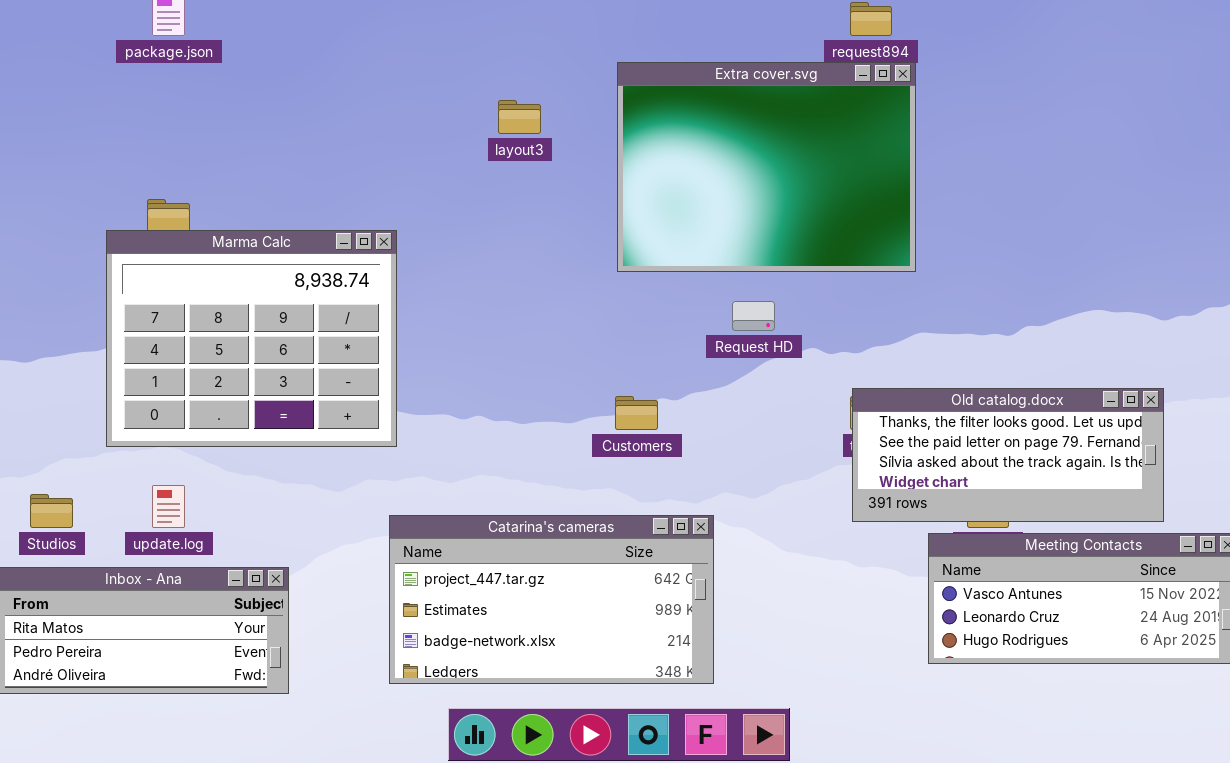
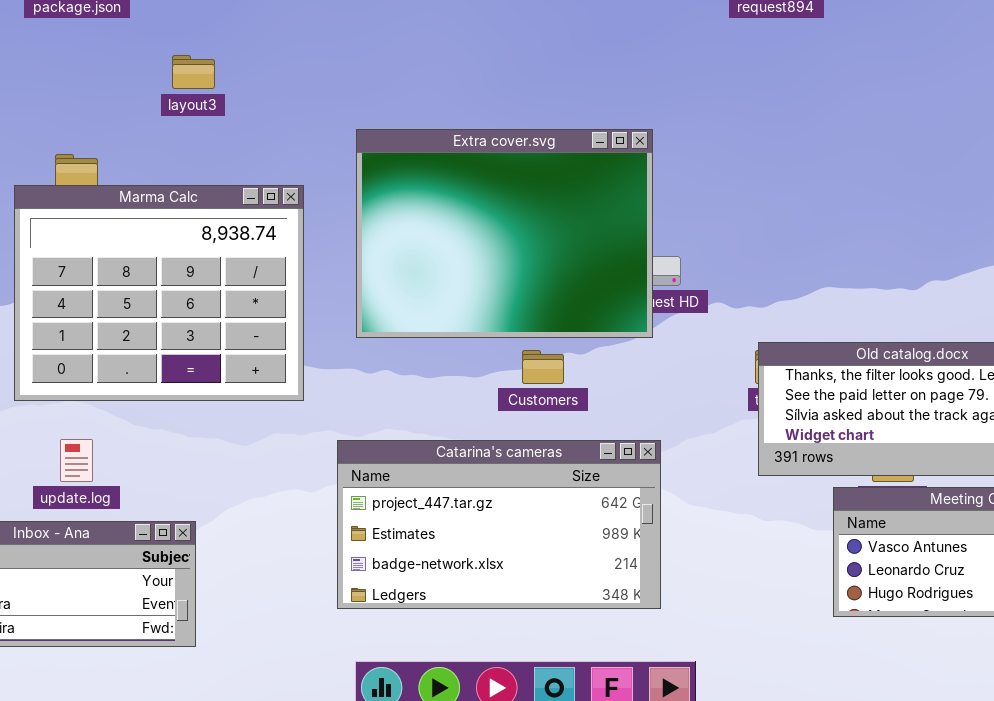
Extra cover.svg: [617,62,916,272] -> [356,129,653,338], moved
layout3: [498,100,541,134] -> [172,55,215,89], moved
Catarina's cameras: [389,515,714,684] -> [337,440,661,609], moved

